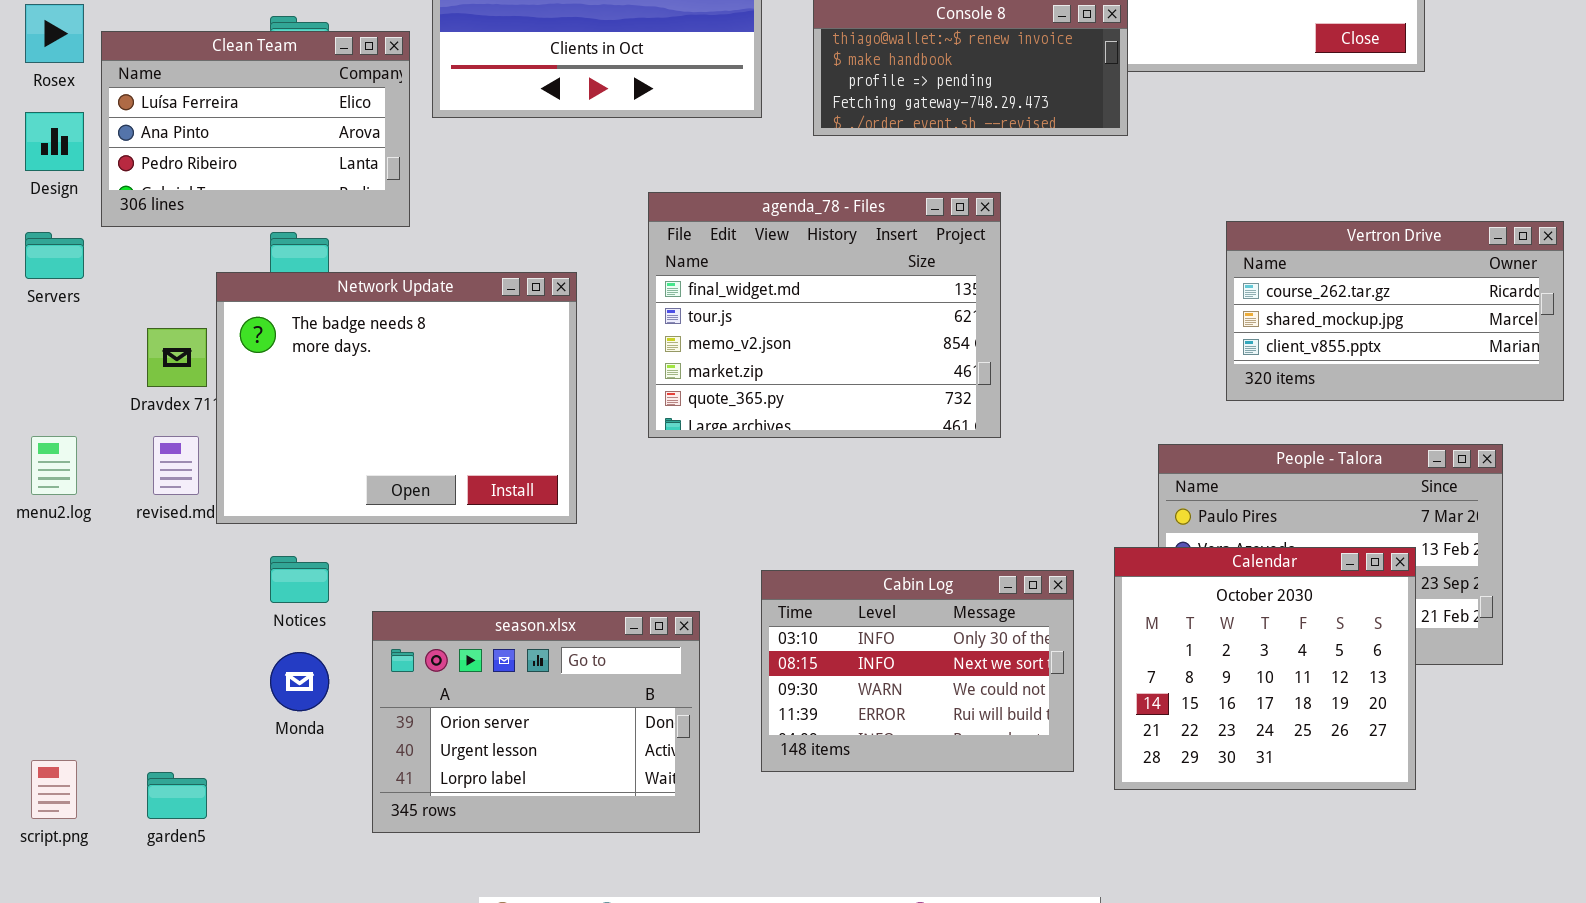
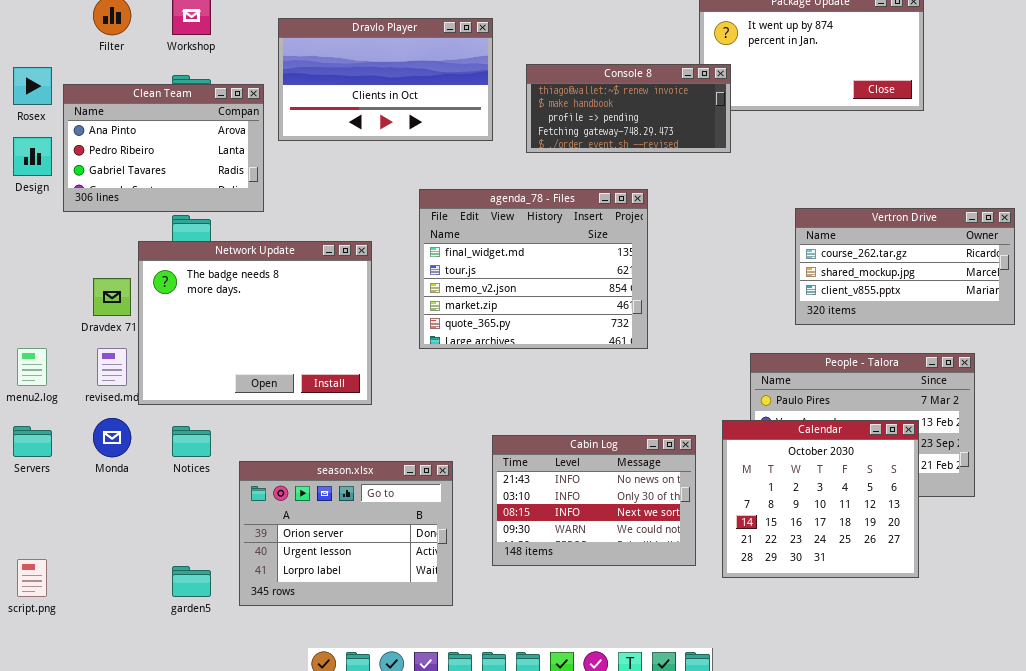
Clean Team: [101,31,410,227] -> [63,84,264,212], scrolled down 1 row
Servers: [25,232,84,279] -> [13,426,52,457], moved
Cabin Log: [761,570,1074,772] -> [492,435,696,566], scrolled up 1 row
Monda: [270,652,329,711] -> [93,418,131,457], moved
garden5: [147,772,207,819] -> [172,566,211,597], moved

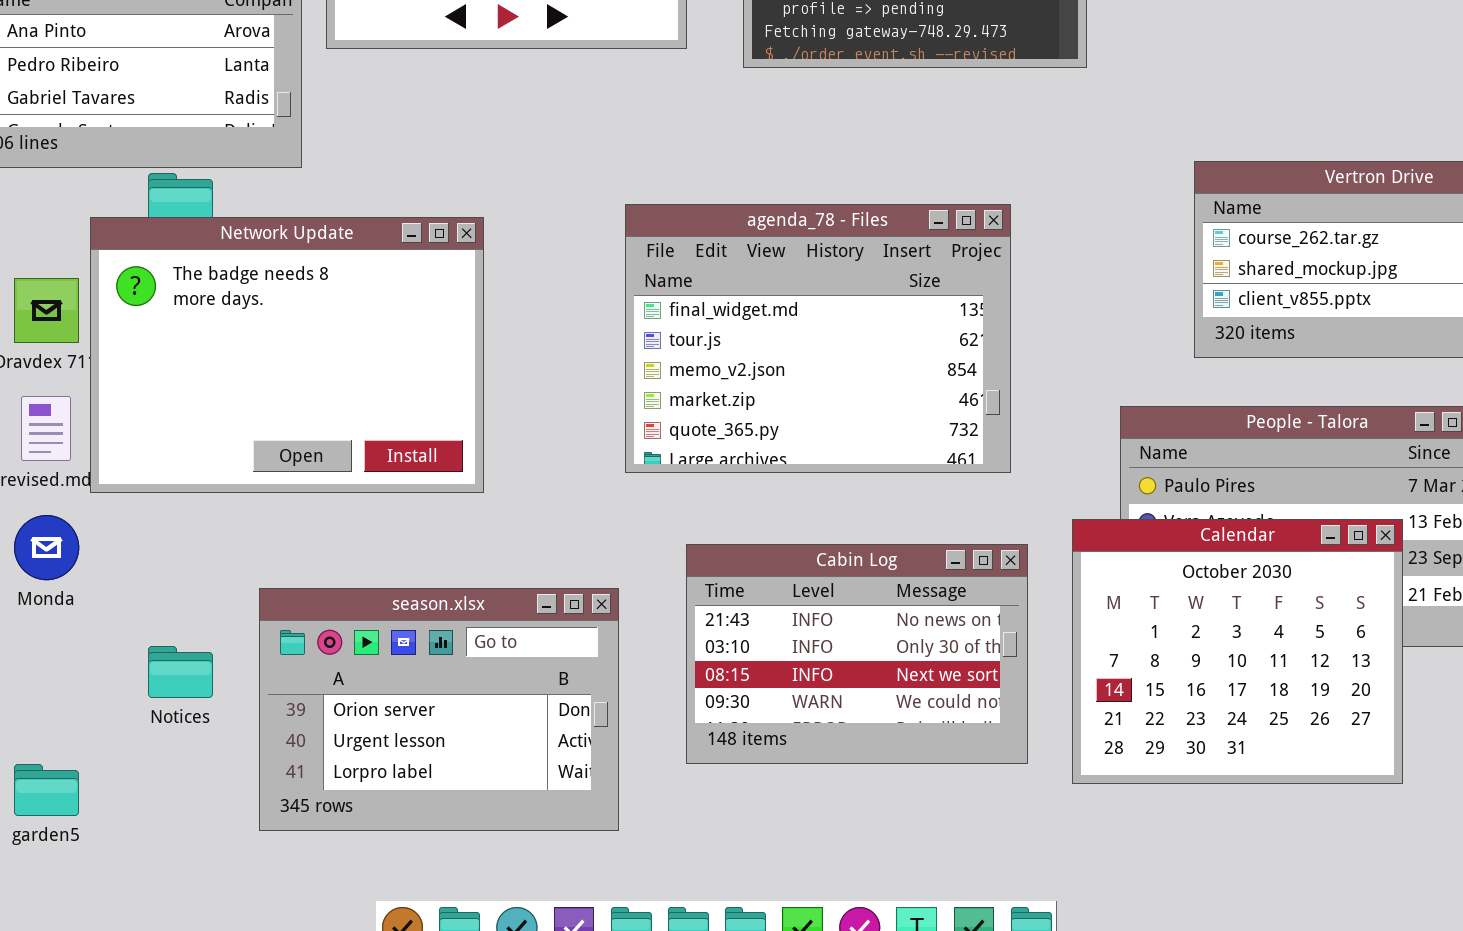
agenda_78 - Files: [419,189,648,349] -> [625,204,1011,473], moved
Notices: [172,426,211,457] -> [148,646,213,698], moved
garden5: [172,566,211,597] -> [14,764,79,816], moved

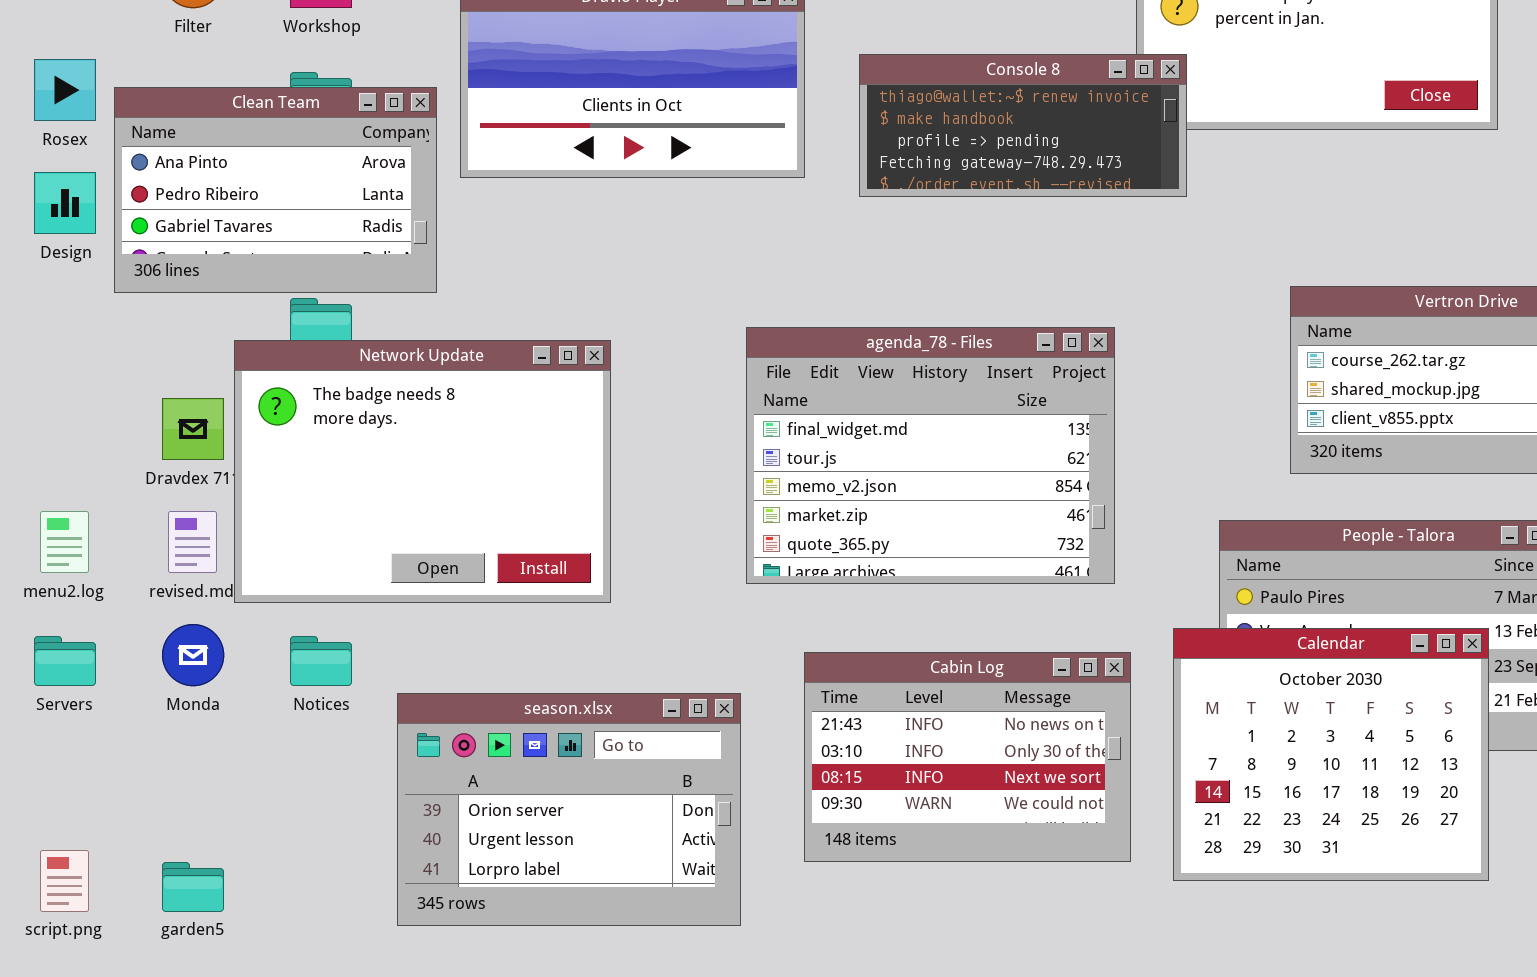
Notices: [148,646,213,698] -> [290,636,352,686], moved

